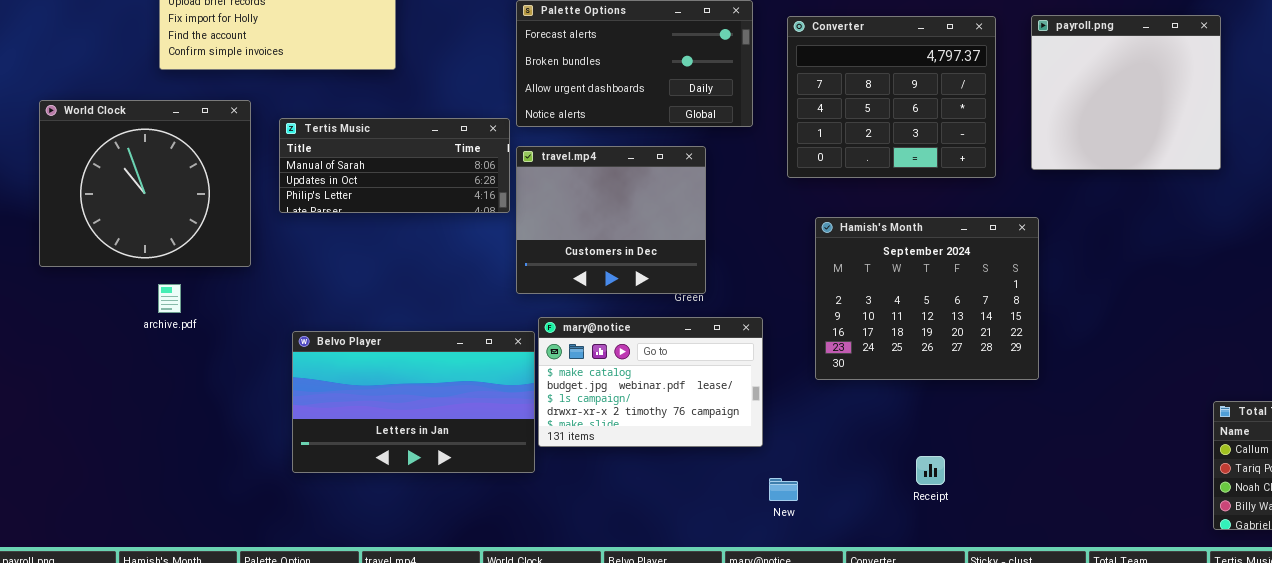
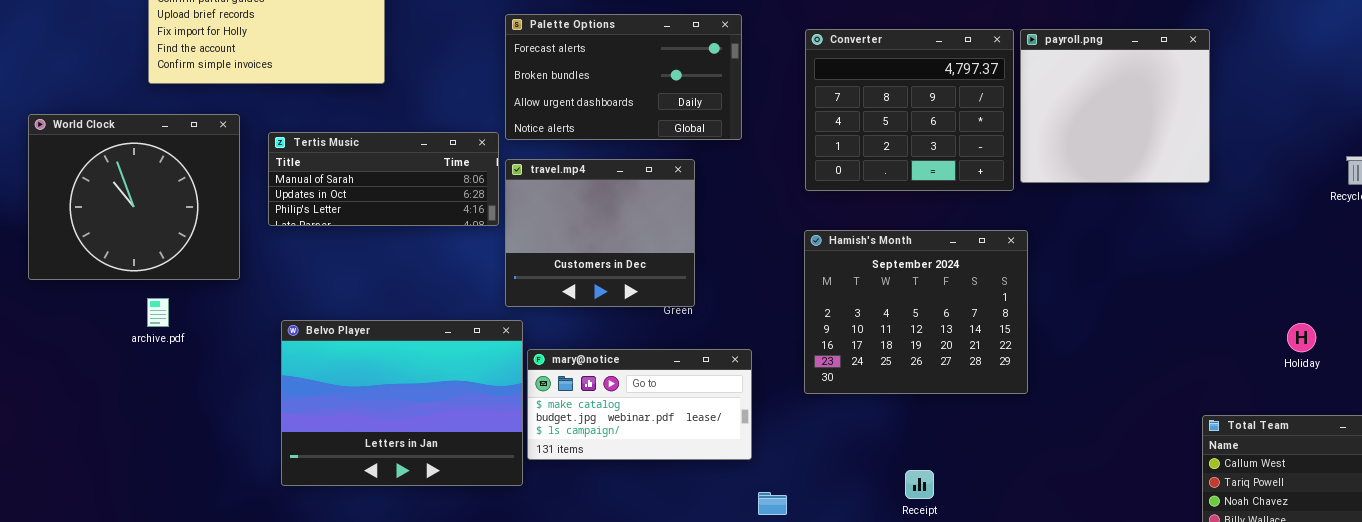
Converter: [787,16,996,178] -> [805,29,1014,191], moved
mary@notice: [538,317,763,447] -> [527,349,752,460], resized
Belvo Player: [292,331,535,473] -> [281,320,523,486], resized

